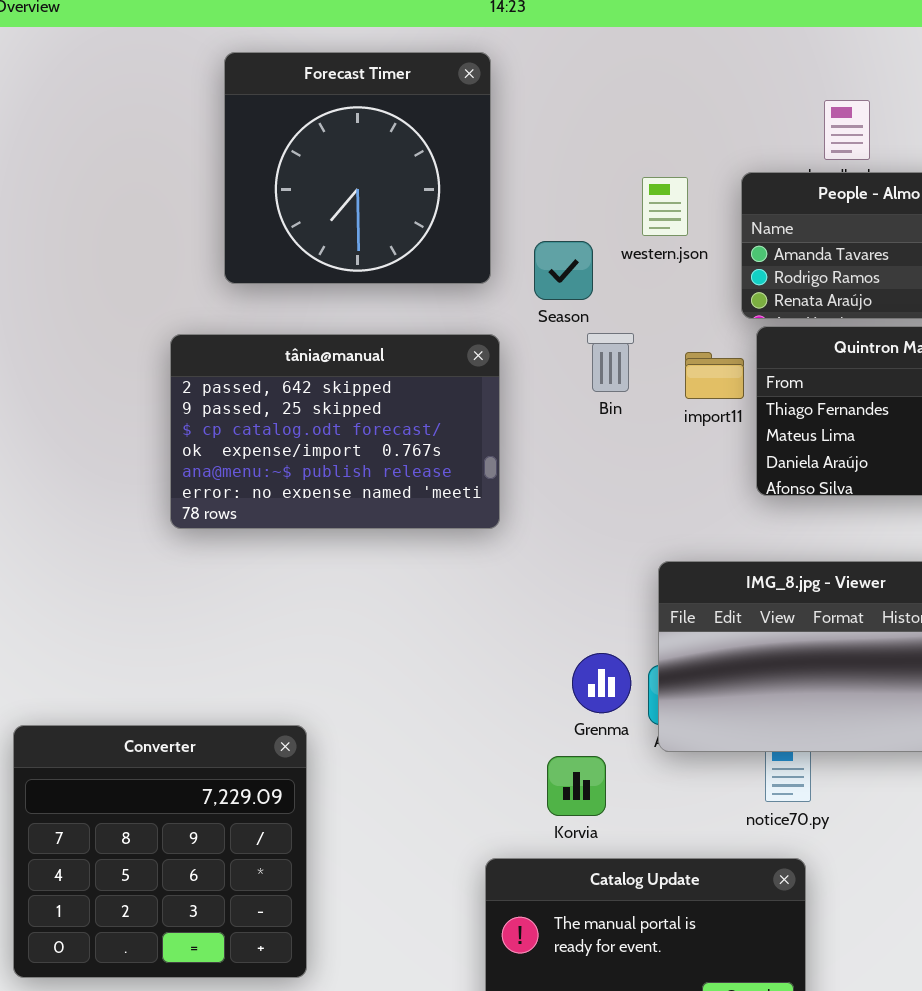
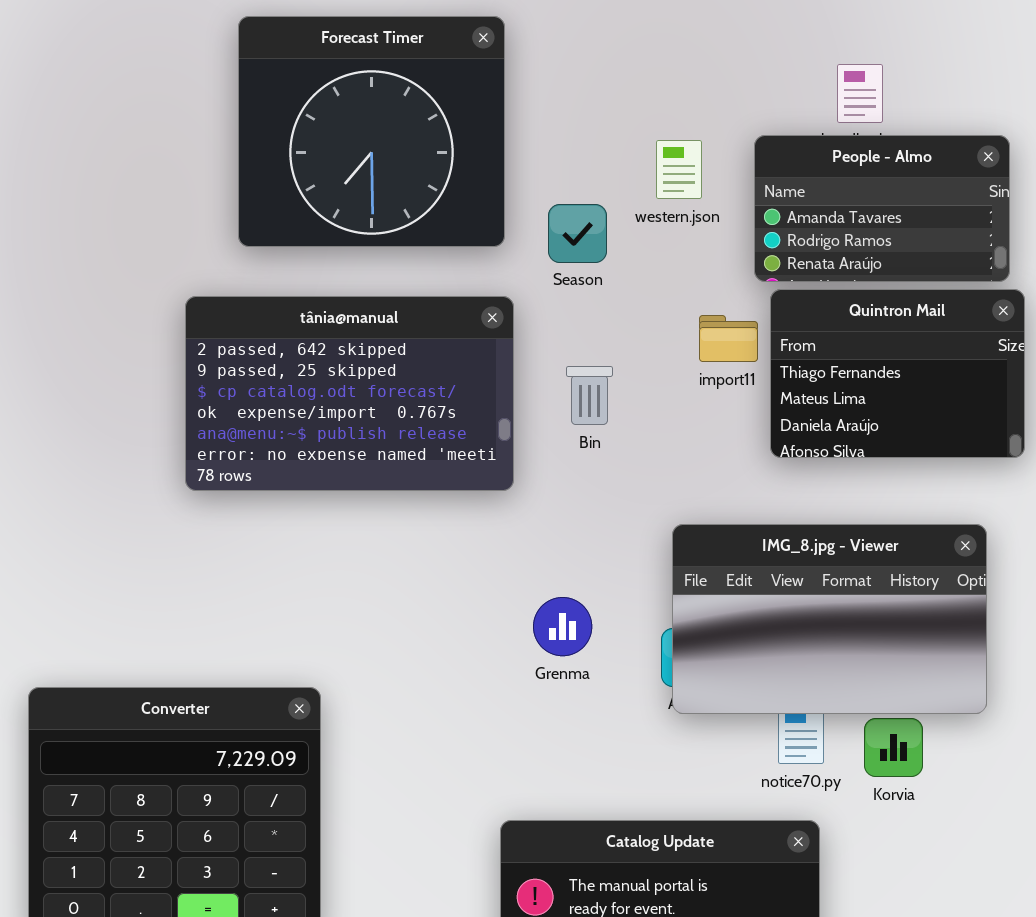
Bin: [587,333,634,392] -> [566,366,613,425], moved
Grenma: [572,653,631,713] -> [533,597,592,656], moved
Korvia: [547,756,606,816] -> [864,718,923,777], moved

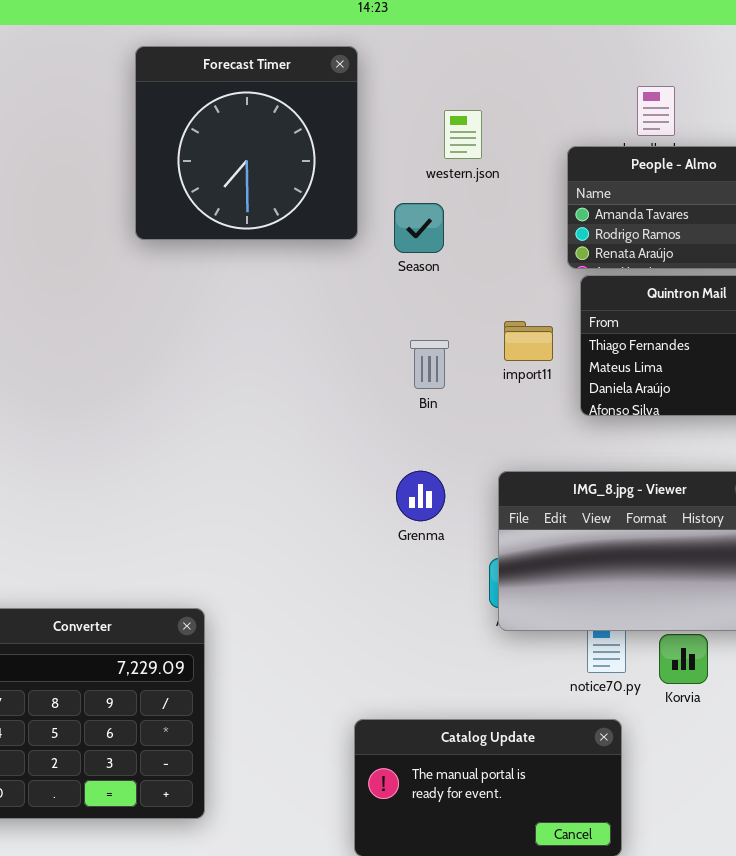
western.json: [656,140,702,199] -> [444,110,482,159], moved
tânia@manual: [185,296,514,491] -> none, closed
import11: [699,315,758,362] -> [504,321,553,361], moved
Grenma: [533,597,592,656] -> [396,471,445,521], moved

